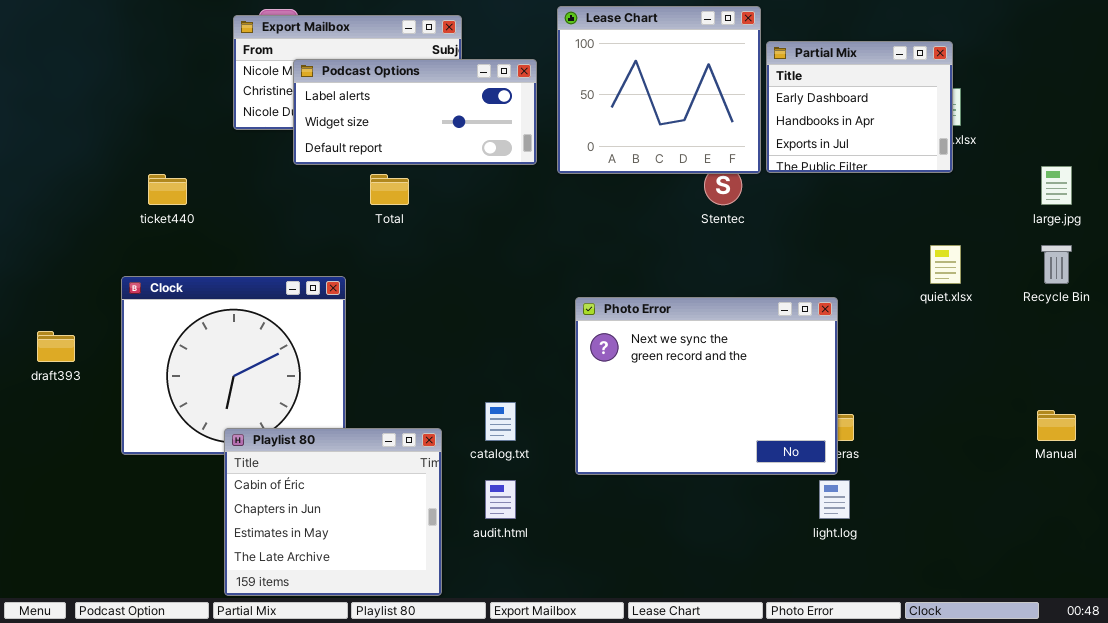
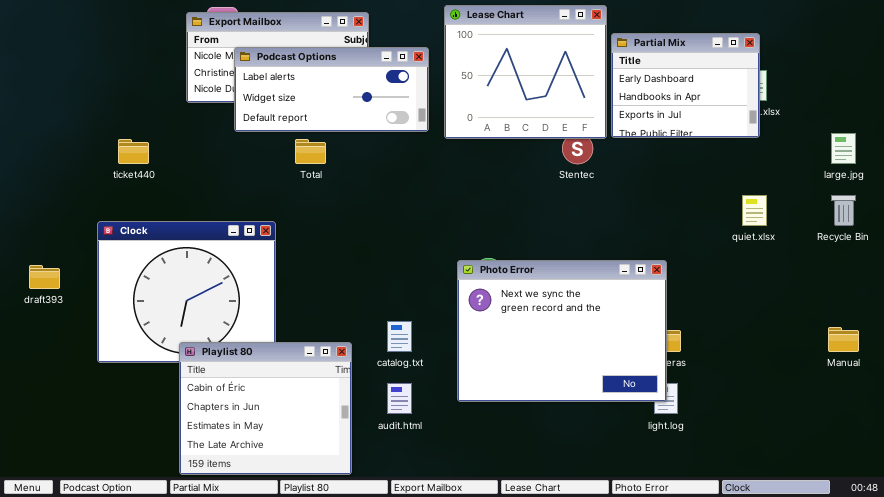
Photo Error: [575,297,838,475] -> [457,260,667,402], moved

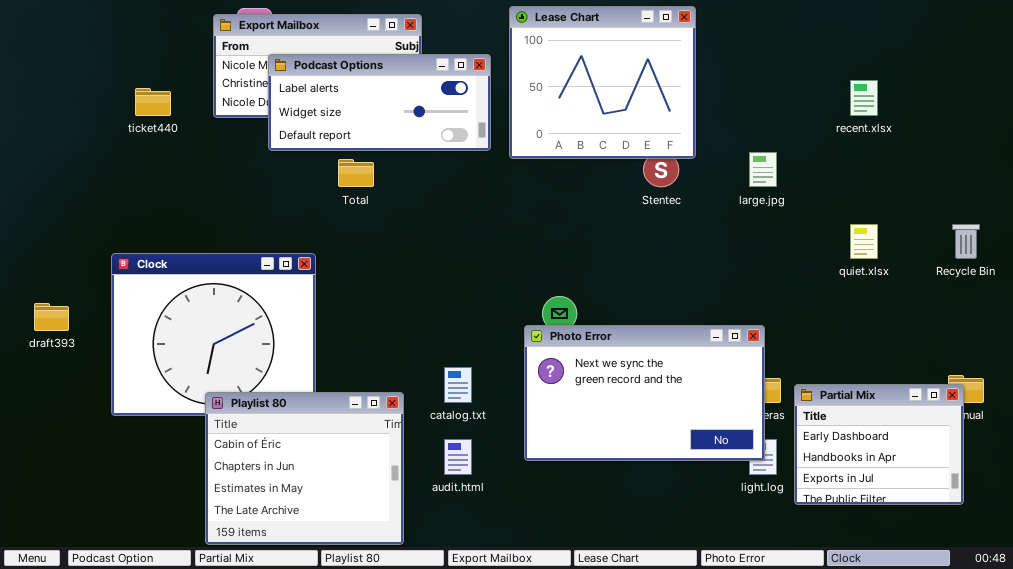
Partial Mix: [611,33,760,138] -> [794,384,964,505], moved
large.jpg: [831,133,856,164] -> [749,152,777,187], moved
ticket440: [118,139,149,164] -> [135,88,171,116], moved
Photo Error: [457,260,667,402] -> [524,325,765,461], resized

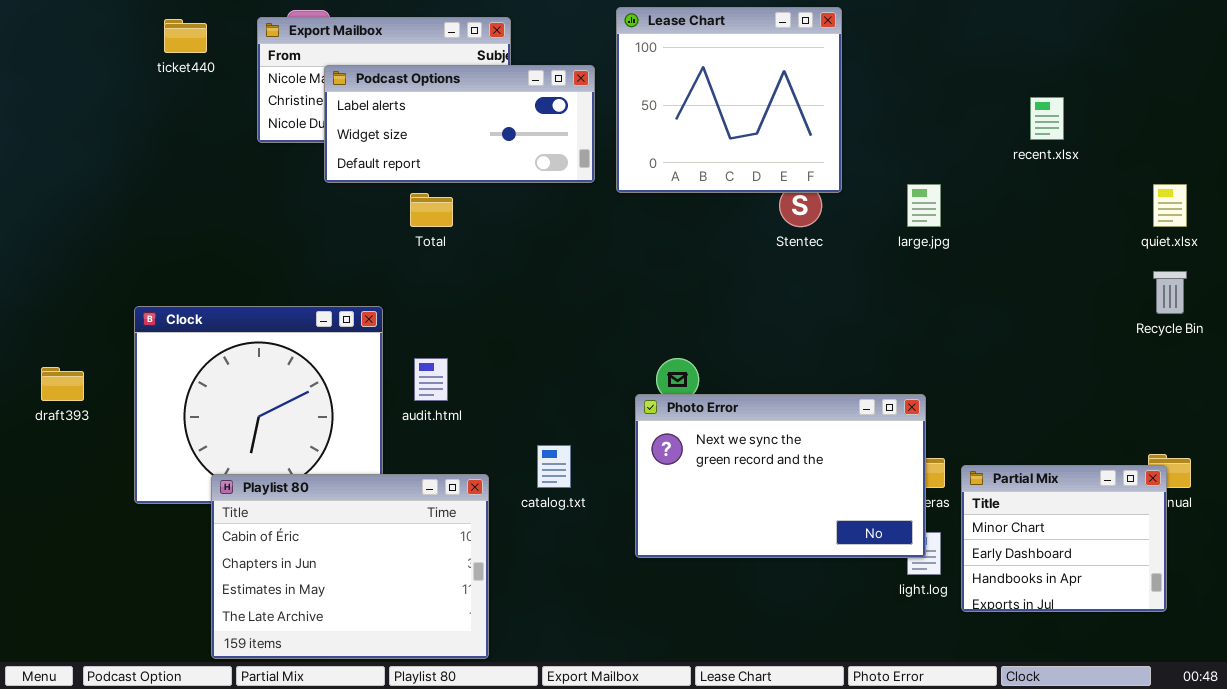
ticket440: [135,88,171,116] -> [164,19,207,53], moved
quiet.xlsx: [850,224,878,259] -> [1153,184,1187,227], moved
Partial Mix: [794,384,964,505] -> [961,465,1167,612], scrolled up 1 row
Playlist 80: [205,392,404,545] -> [211,474,489,659], resized
audit.html: [444,439,472,475] -> [414,358,448,401], moved

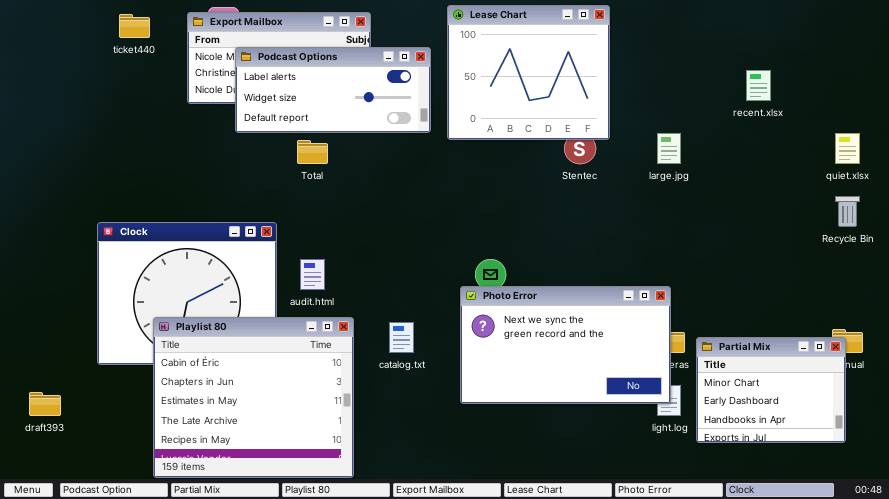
draft393: [41,367,84,401] -> [29,392,61,416], moved
Playlist 80: [211,474,489,659] -> [153,317,354,478], resized

